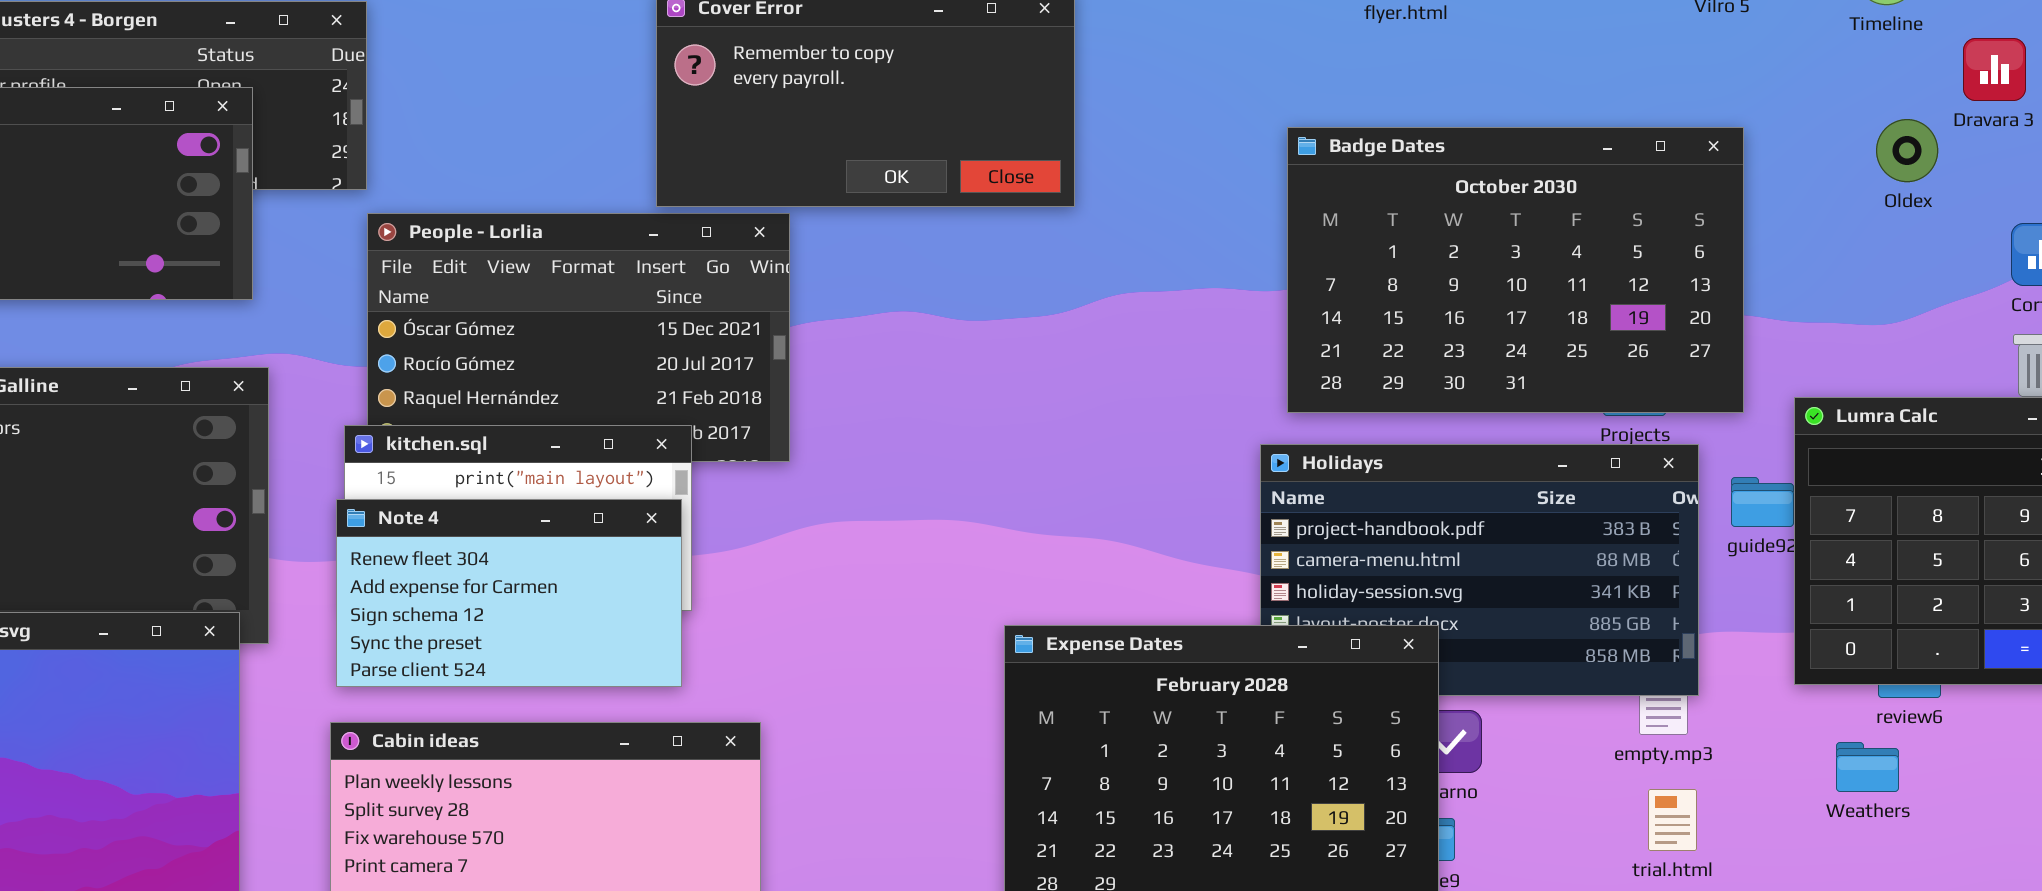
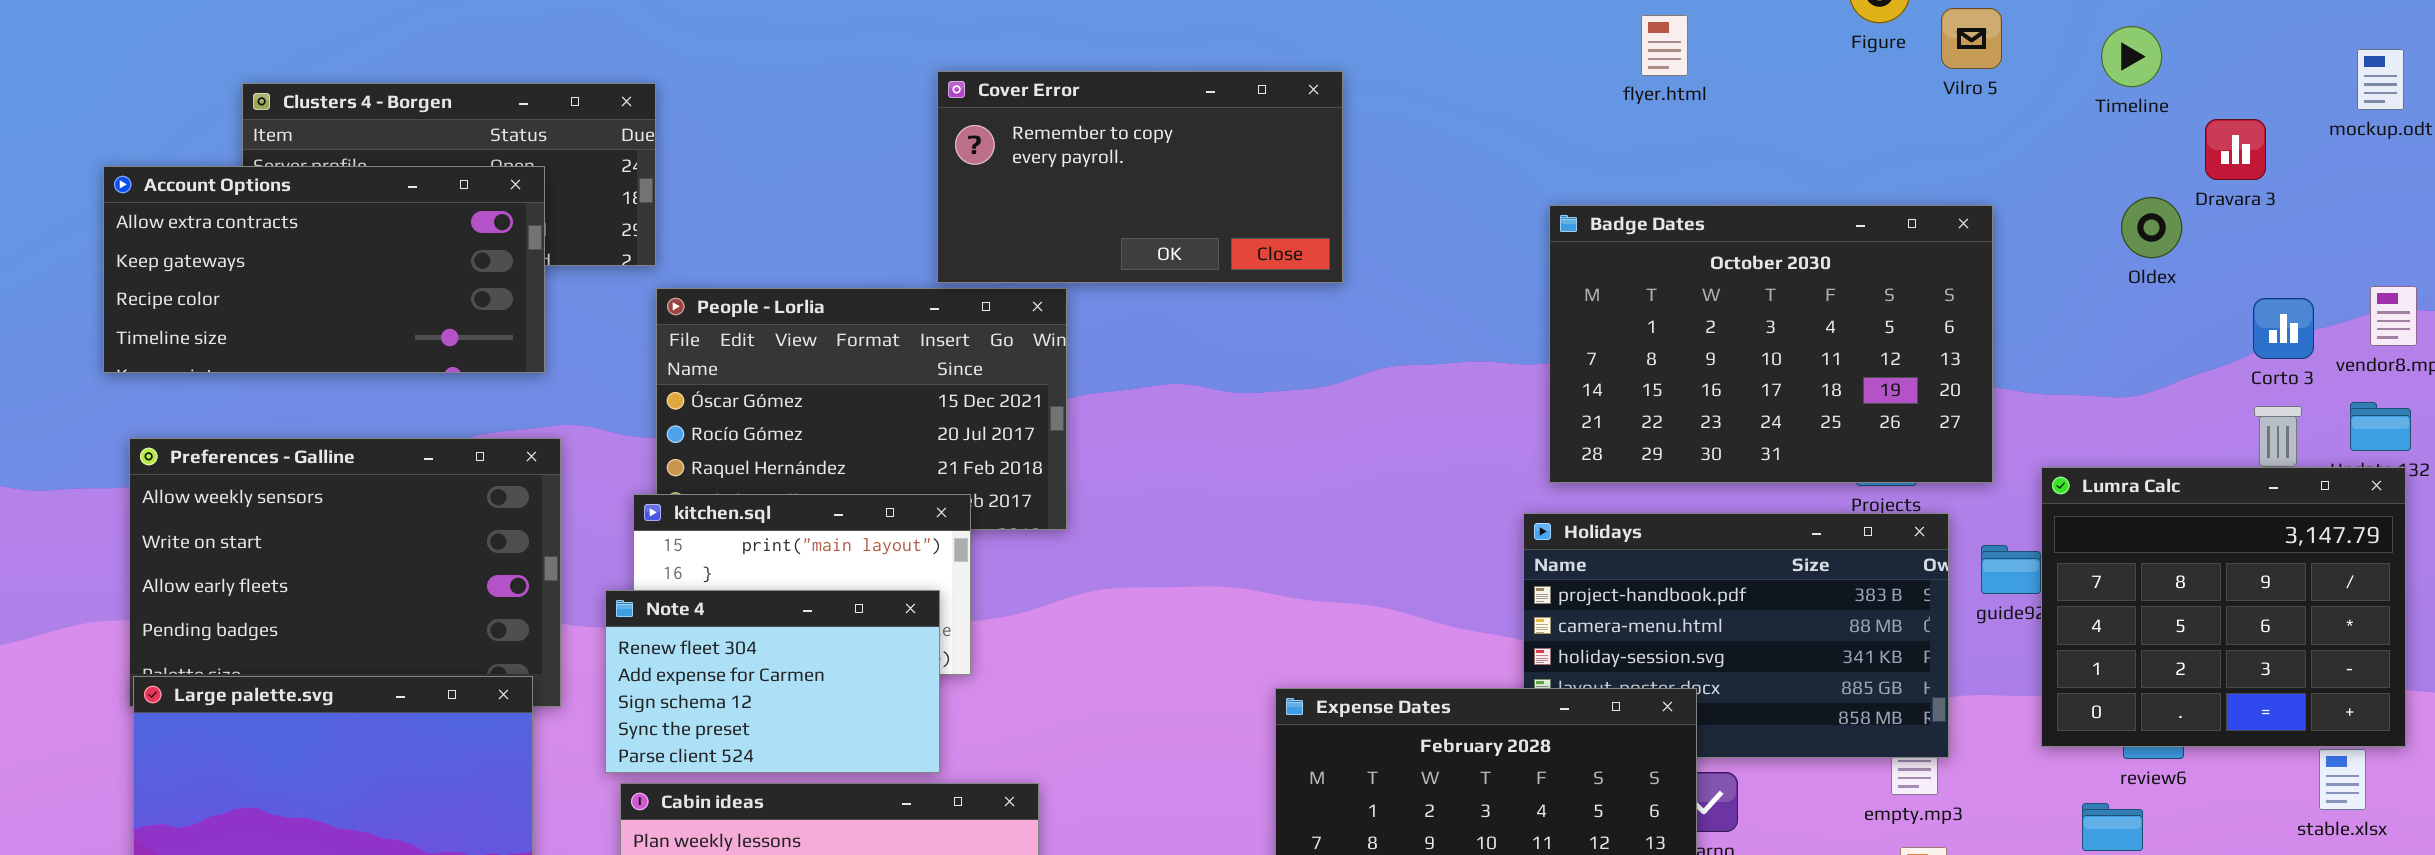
Note 4: [336,499,682,687] -> [605,590,940,773], moved

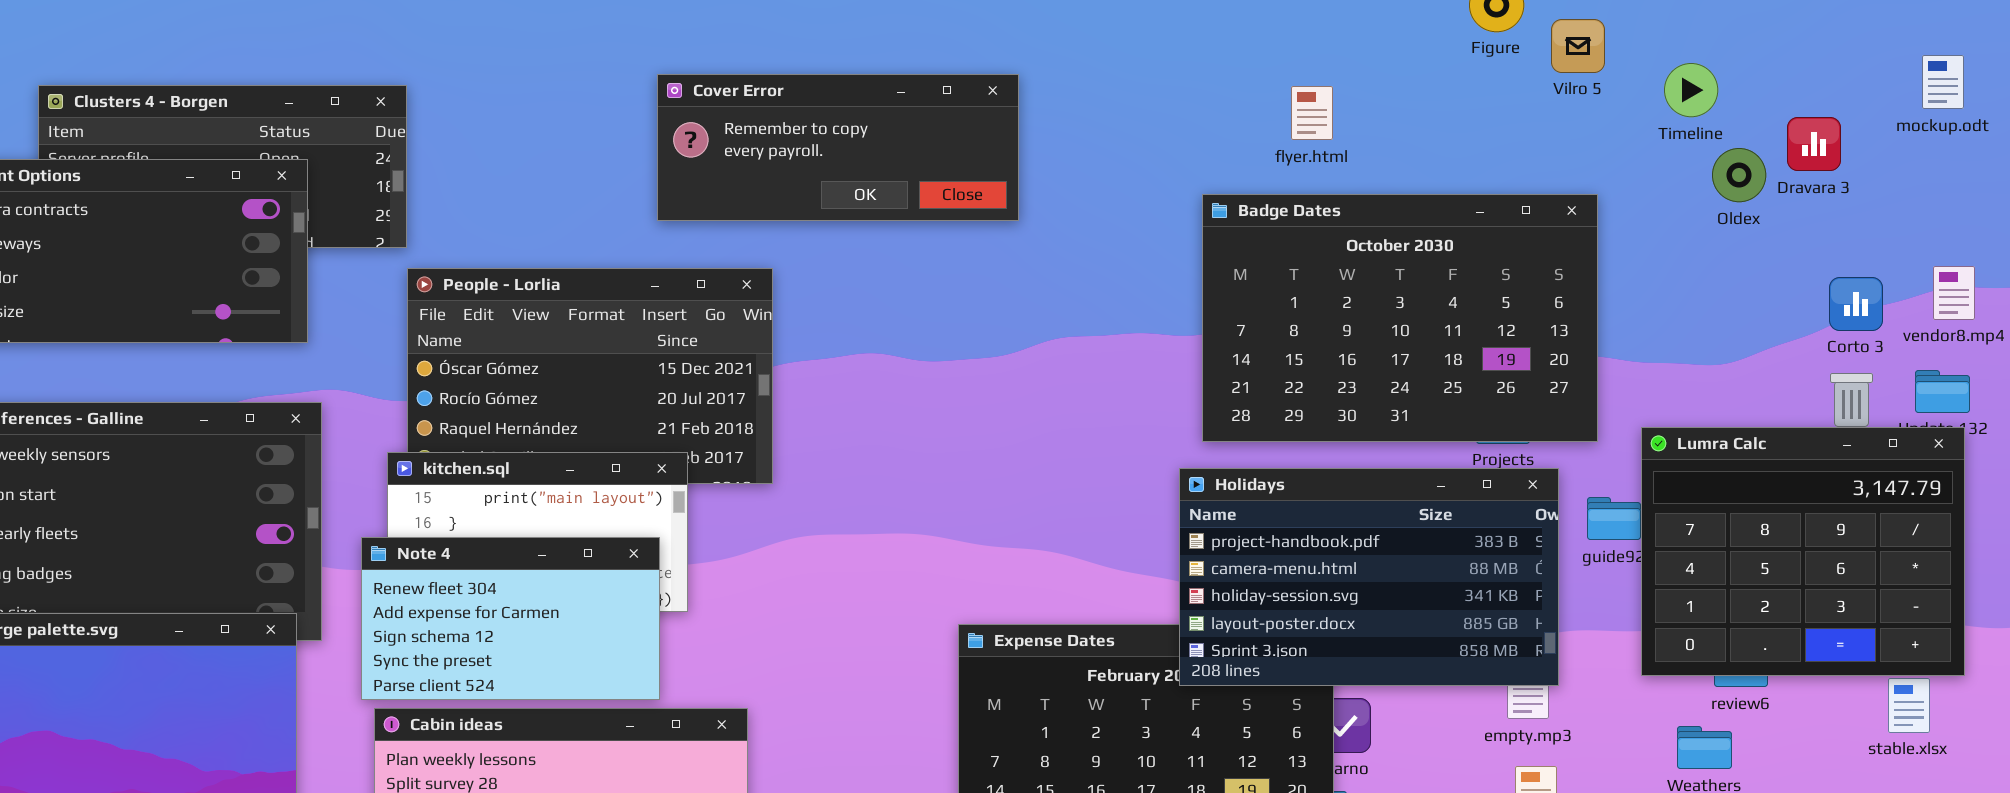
flyer.html: [1641,15,1688,76] -> [1291,86,1333,140], moved
Timeline: [2101,26,2162,87] -> [1664,63,1718,117], moved
Cover Error: [937,71,1343,283] -> [657,74,1019,221], resized
Oldex: [2121,197,2182,258] -> [1712,148,1766,202], moved
Holidays: [1523,513,1949,758] -> [1179,468,1559,686], raised

